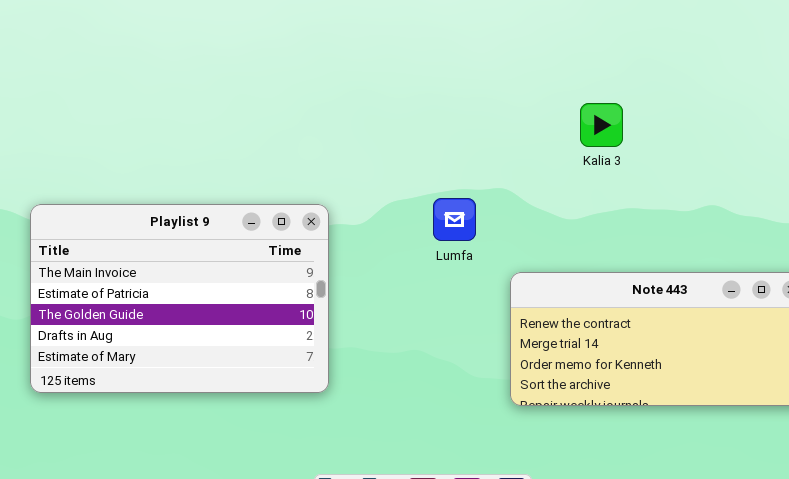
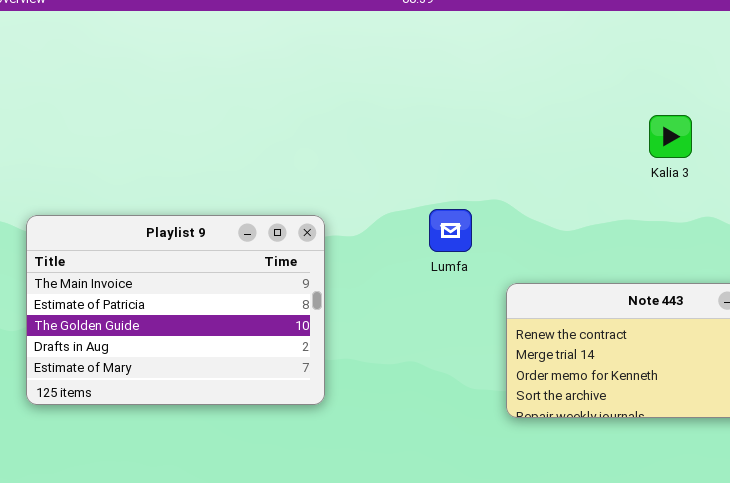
Kalia 3: [580,103,623,147] -> [649,115,692,158], moved

